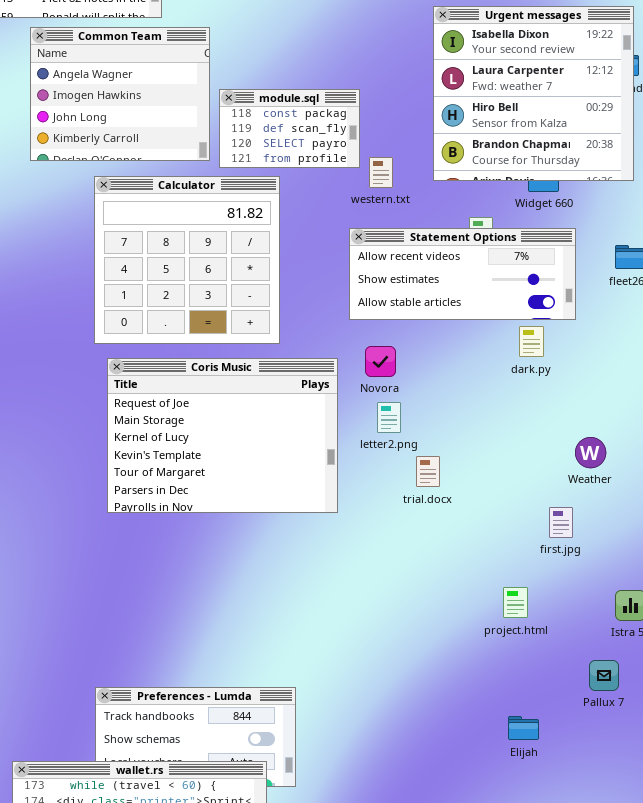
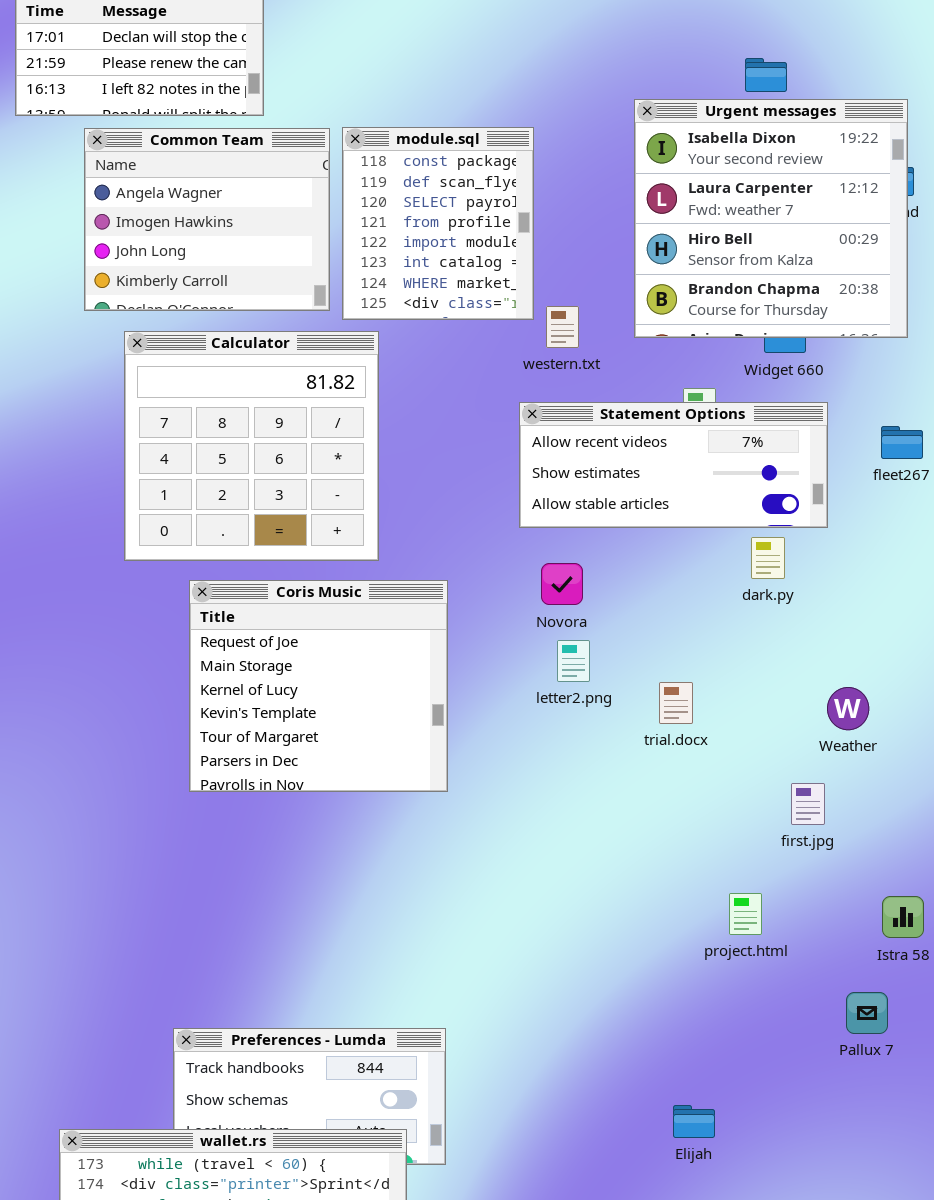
module.sql: [219,89,360,168] -> [342,127,534,320], resized
Calculator: [94,176,280,344] -> [124,331,379,561], moved
Coris Music: [107,358,338,513] -> [189,580,448,792], resized
trial.docx: [416,456,440,487] -> [659,682,693,724], moved
Elijah: [508,716,539,740] -> [673,1105,715,1138], moved

